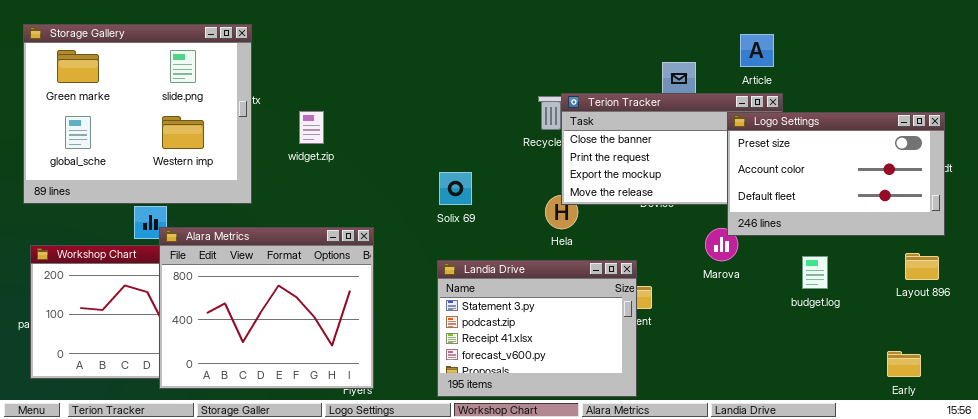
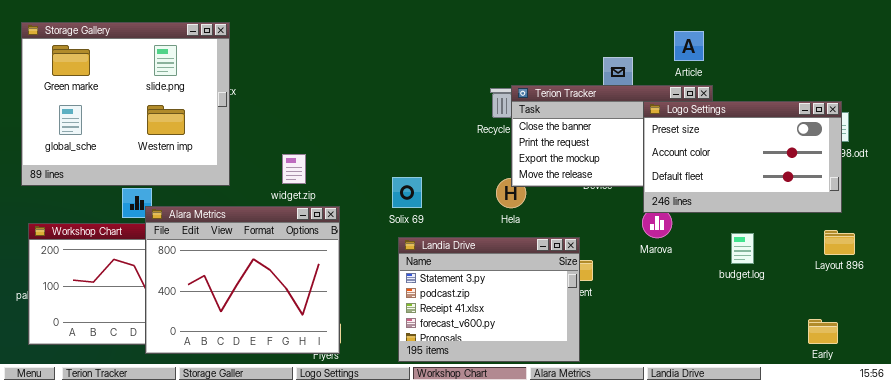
widget.zip: [299,111,324,144] -> [282,154,306,184], moved
Logo Settings: [727,112,945,236] -> [643,101,842,213], moved
Solix 69: [439,172,472,205] -> [392,177,422,208], moved

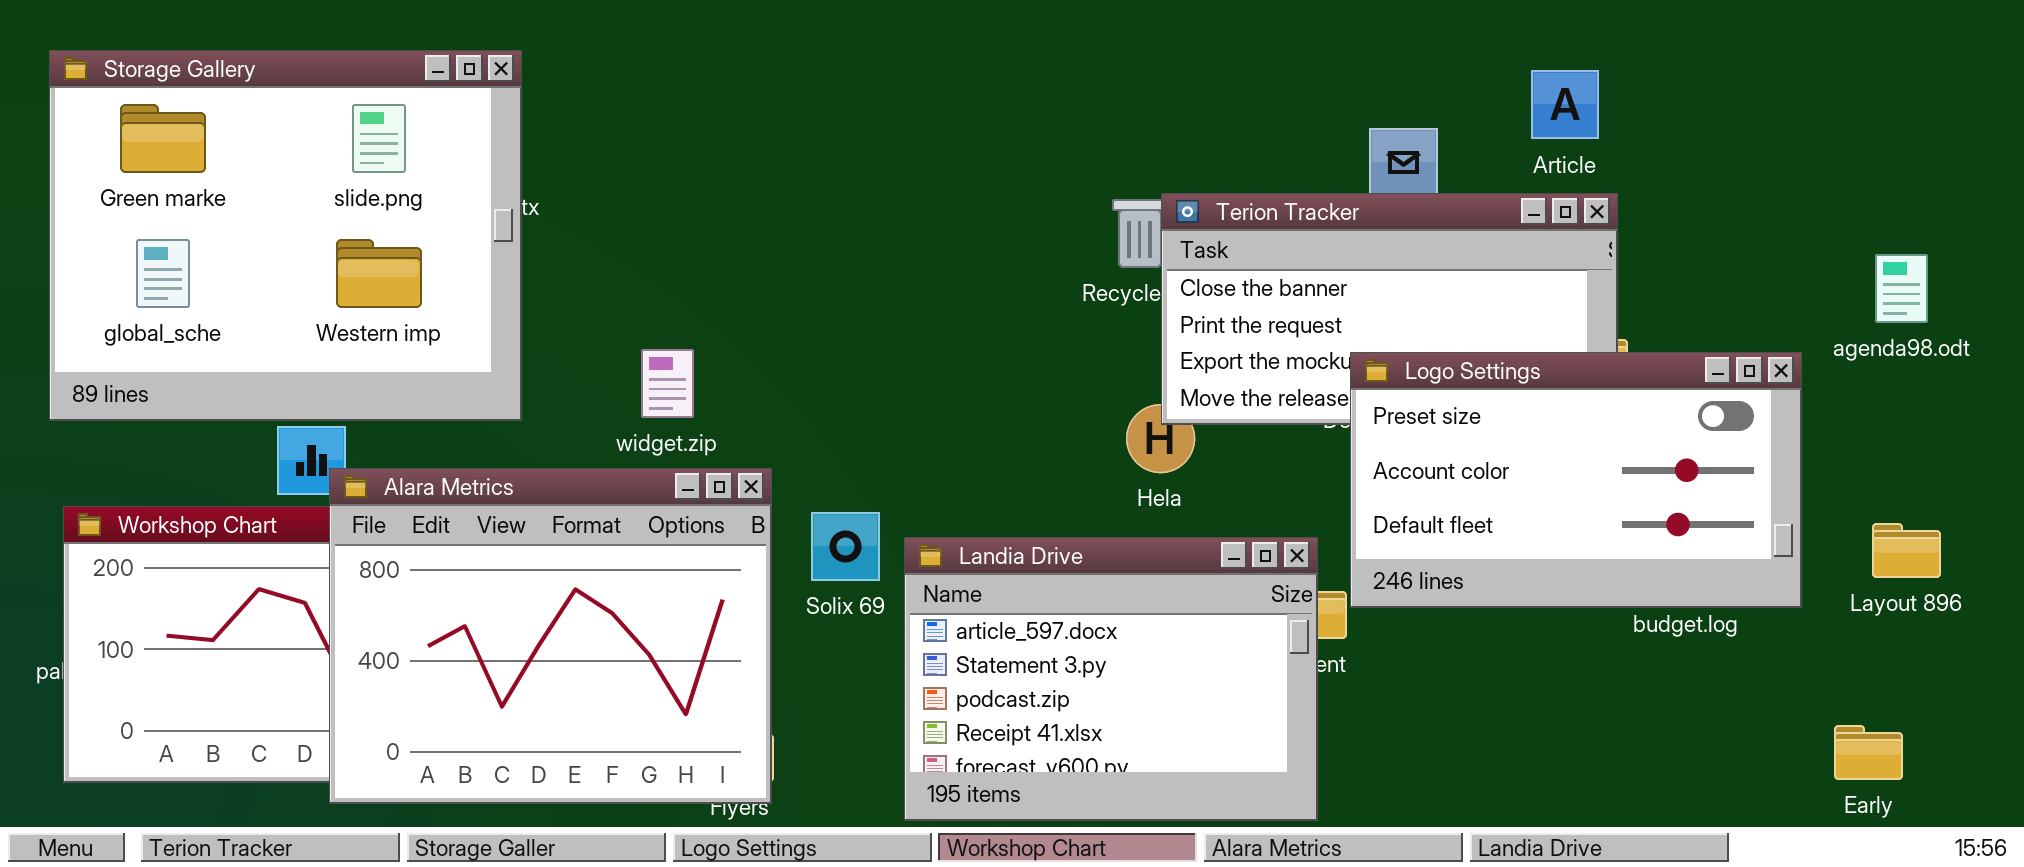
Logo Settings: [643,101,842,213] -> [1350,352,1802,608], moved
Solix 69: [392,177,422,208] -> [811,512,880,581], moved
Landia Drive: [398,237,580,362] -> [904,537,1318,821], scrolled up 1 row

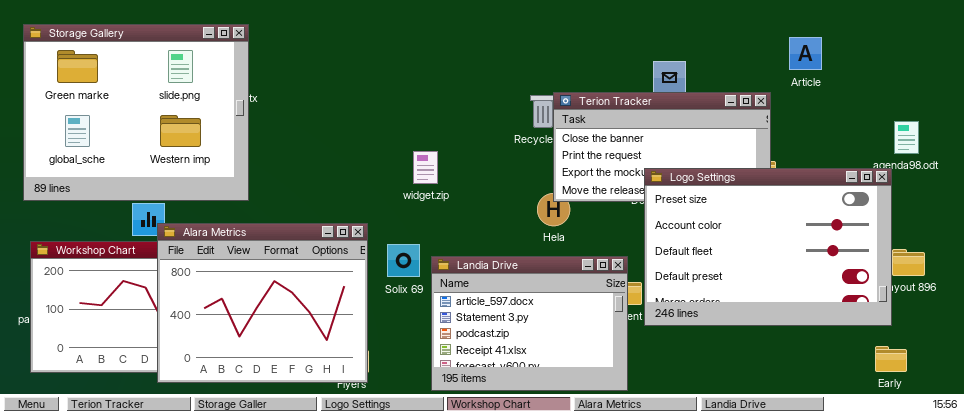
Article: [1531,70,1599,139] -> [789,37,822,70], moved
widget.zip: [641,349,694,418] -> [413,151,438,184], moved
Logo Settings: [1350,352,1802,608] -> [644,168,892,326], resized

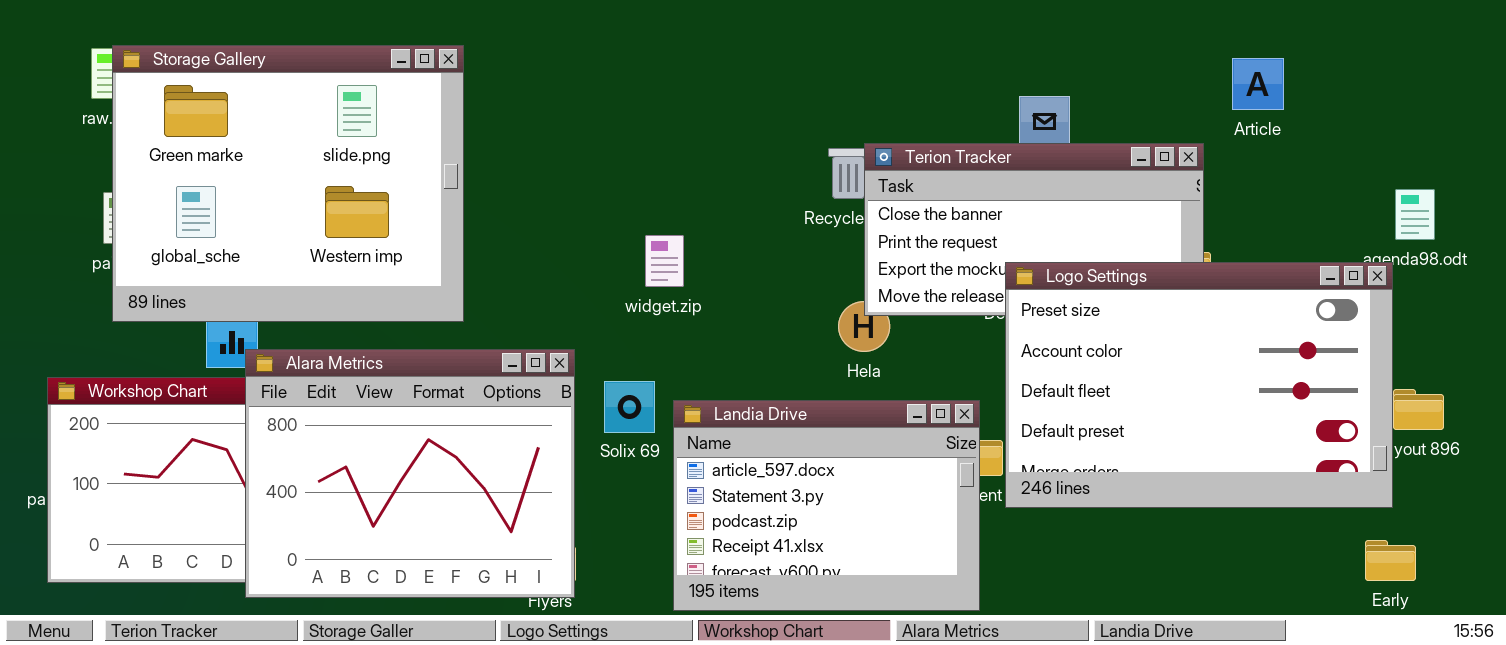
Storage Gallery: [23,24,249,201] -> [112,45,464,322], moved

